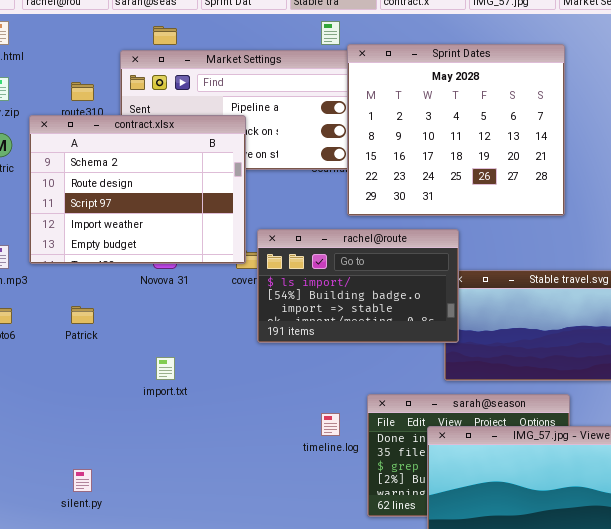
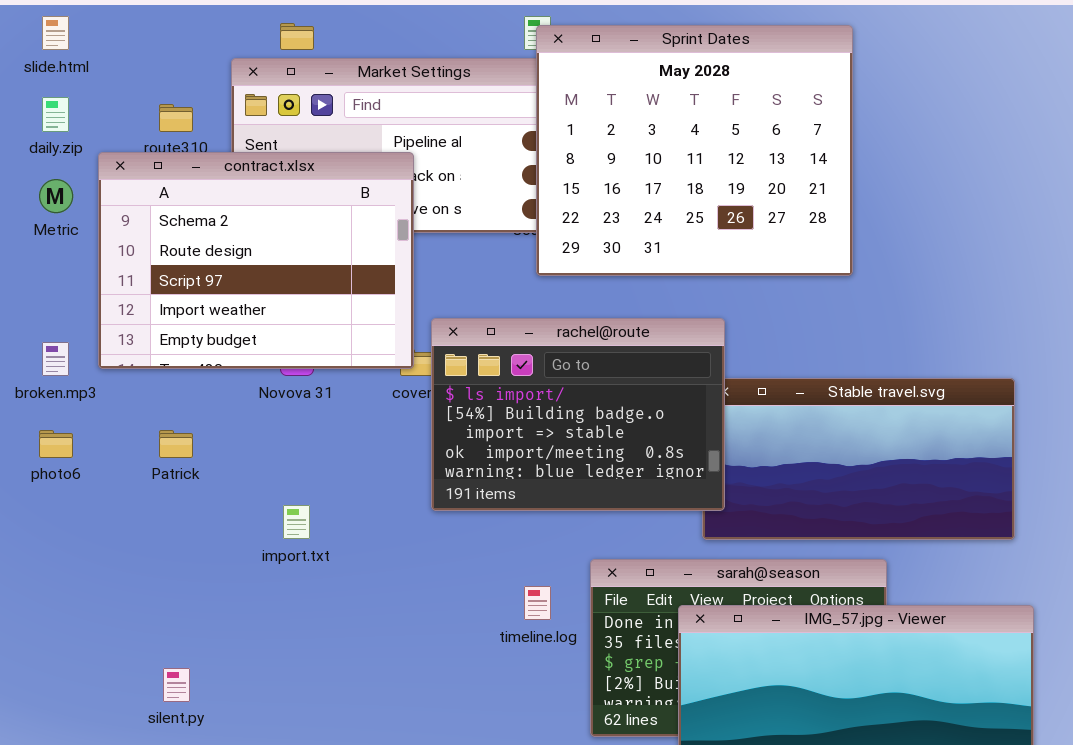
Sprint Dates: [347,44,565,216] -> [536,25,853,276], moved
rachel@route: [257,229,459,343] -> [431,318,725,511], resized

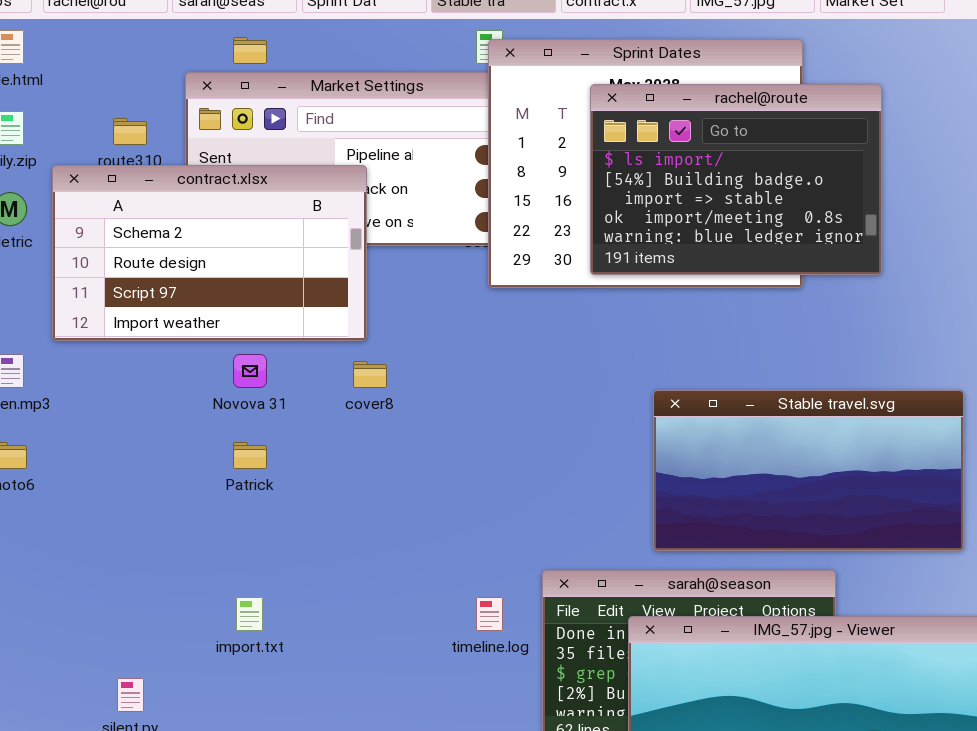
contract.xlsx: [98,152,414,369] -> [52,165,367,341], resized
rachel@route: [431,318,725,511] -> [590,84,882,275], moved
Patrick: [159,430,193,458] -> [233,442,267,469], moved
import.txt: [283,505,310,539] -> [236,597,263,631], moved

